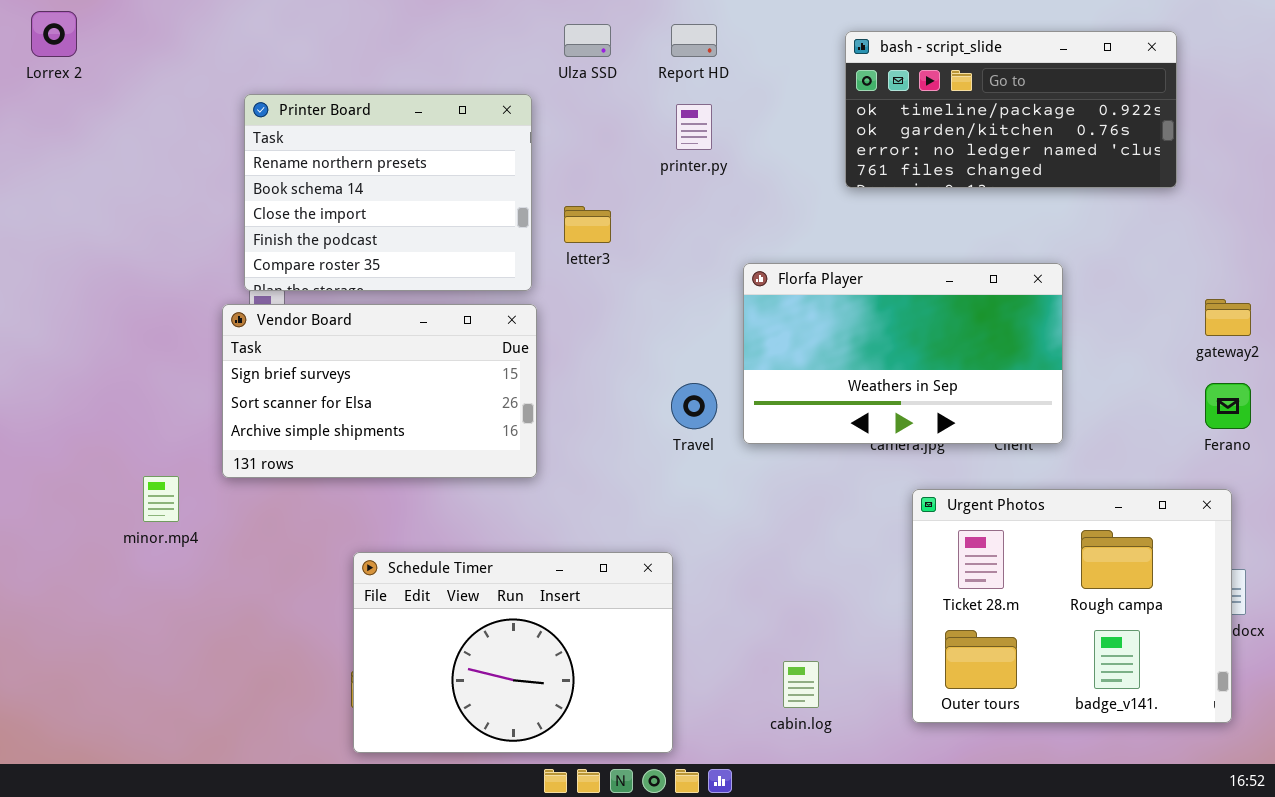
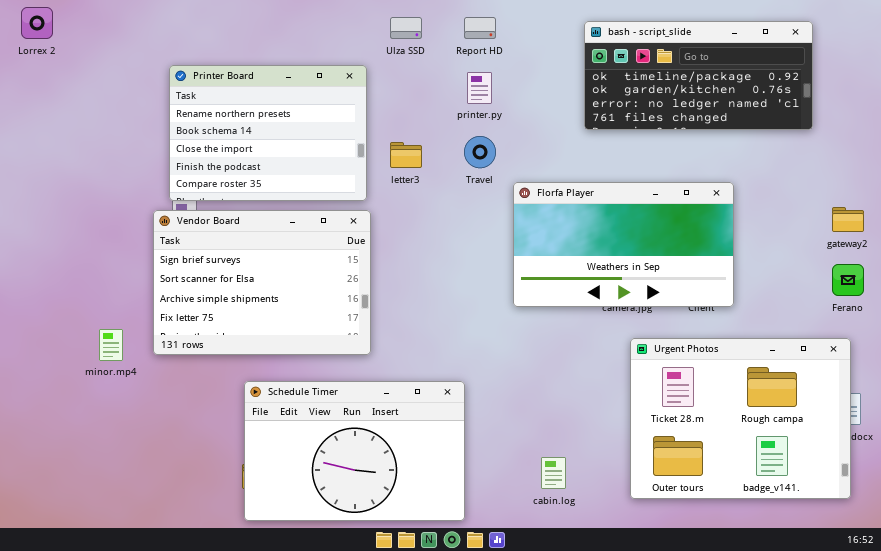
Vendor Board: [222,304,537,478] -> [153,210,371,355], resized
Travel: [671,383,717,429] -> [464,136,496,168], moved

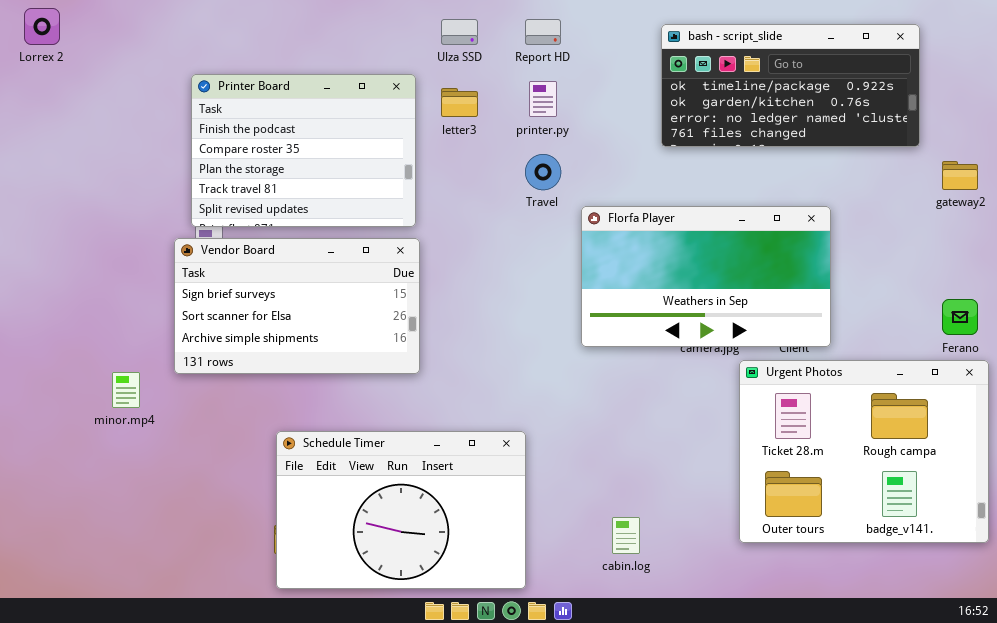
Printer Board: [169,65,367,201] -> [191,74,416,227], scrolled down 3 rows
letter3: [390,142,422,168] -> [441,88,478,117], moved
gateway2: [832,207,864,232] -> [942,161,978,190], moved
Vendor Board: [153,210,371,355] -> [174,238,420,374], resized
Urgent Photos: [630,338,851,499] -> [739,360,989,543], moved

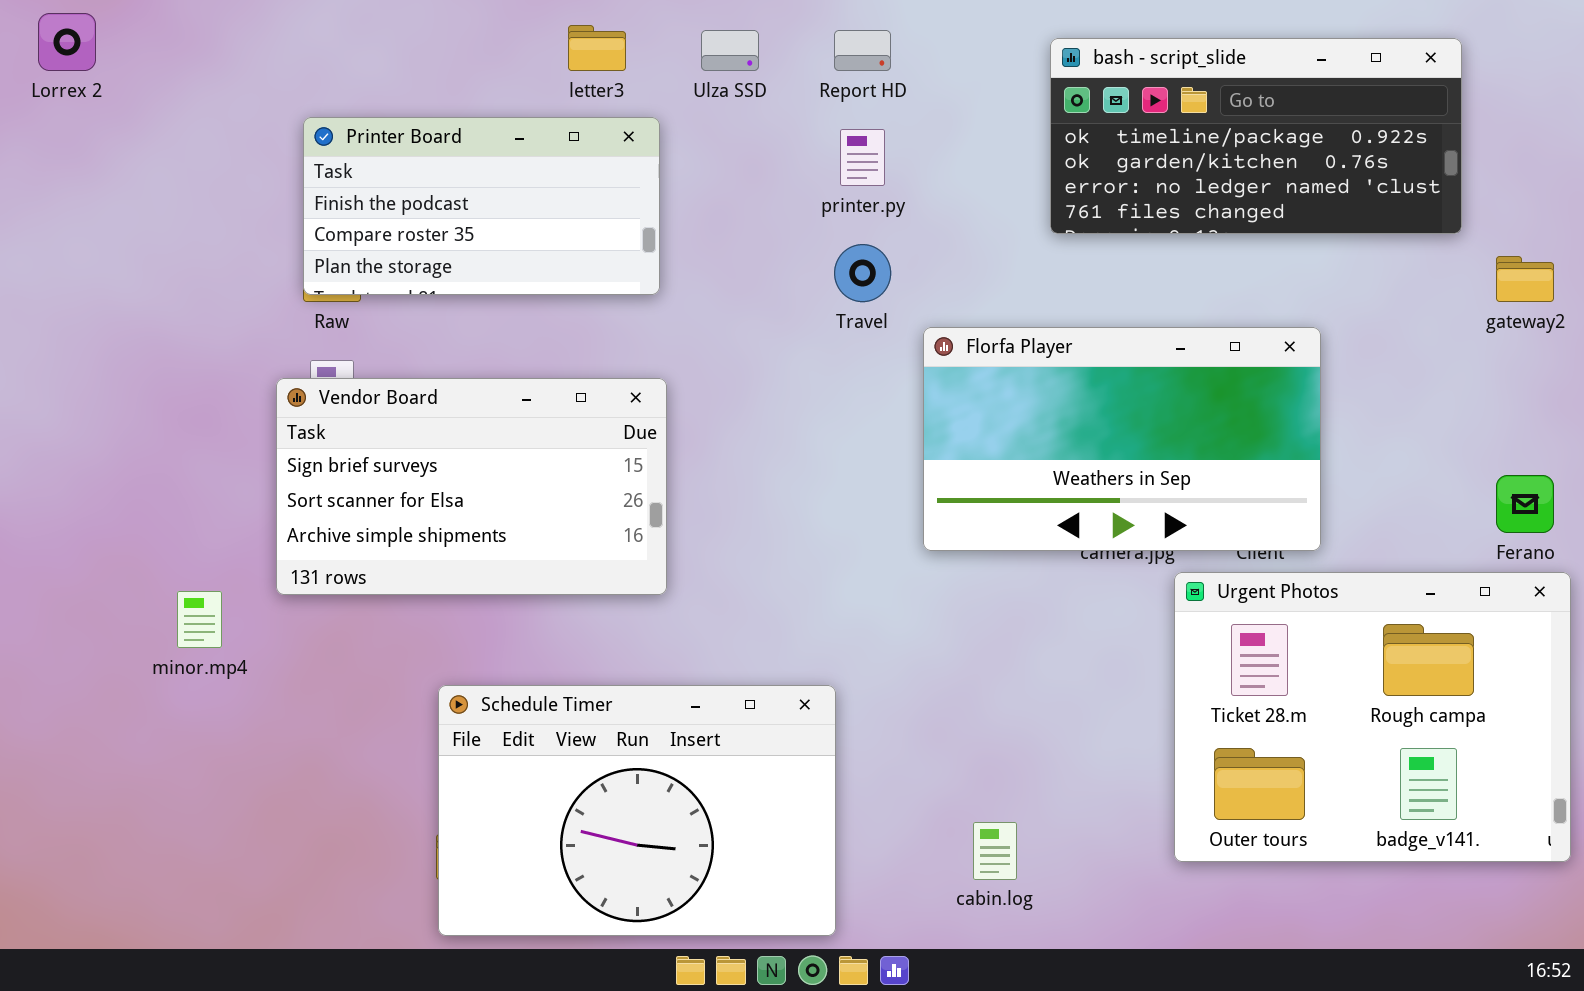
Printer Board: [191,74,416,227] -> [303,117,660,295], resized
letter3: [441,88,478,117] -> [568,25,626,71], moved

